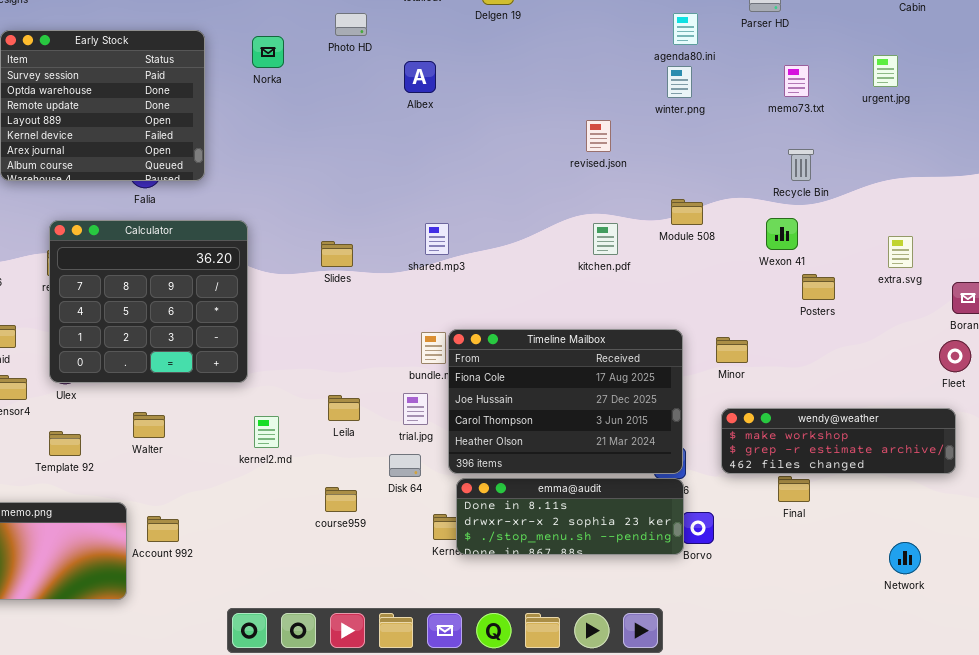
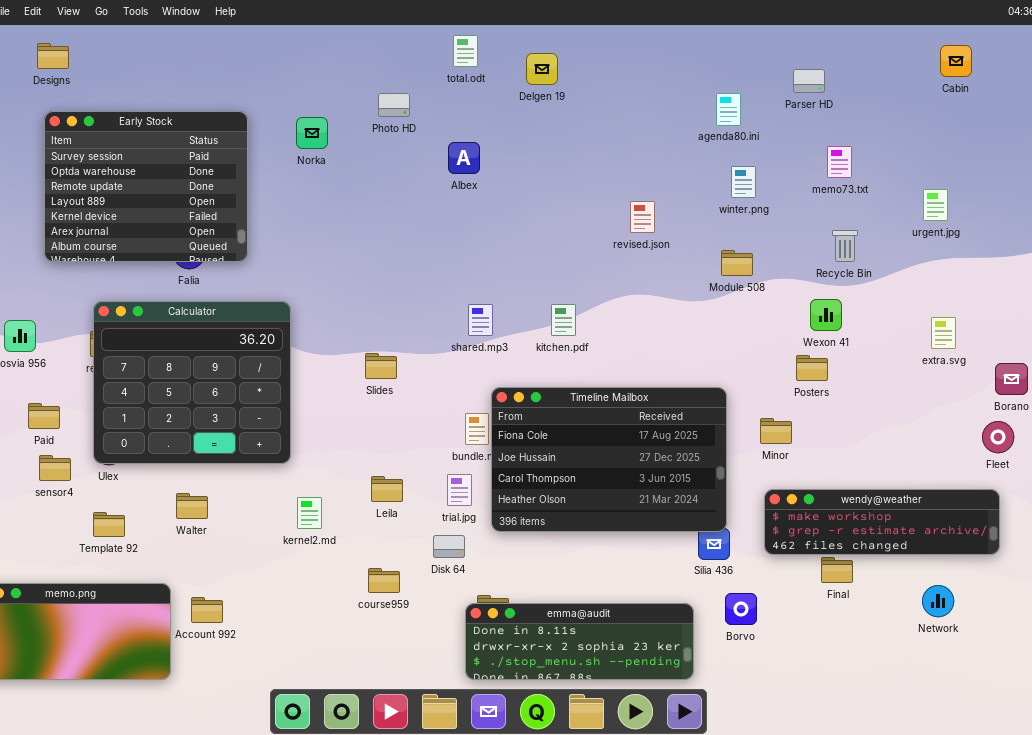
urgent.jpg: [873,55,898,87] -> [923,189,948,221], moved
winter.png: [667,66,692,98] -> [731,166,756,198], moved
Module 508: [671,199,703,225] -> [721,250,753,276], moved
kitchen.pdf: [593,223,618,255] -> [551,304,576,336], moved
Slides: [321,241,353,267] -> [365,353,397,379], moved
Posters: [802,274,835,300] -> [796,355,828,381], moved
Timeline Mailbox: [448,329,683,474] -> [491,387,727,532], moved
emma@audit: [456,478,684,555] -> [465,603,694,680], moved
Network: [889,542,921,574] -> [922,585,954,617], moved

